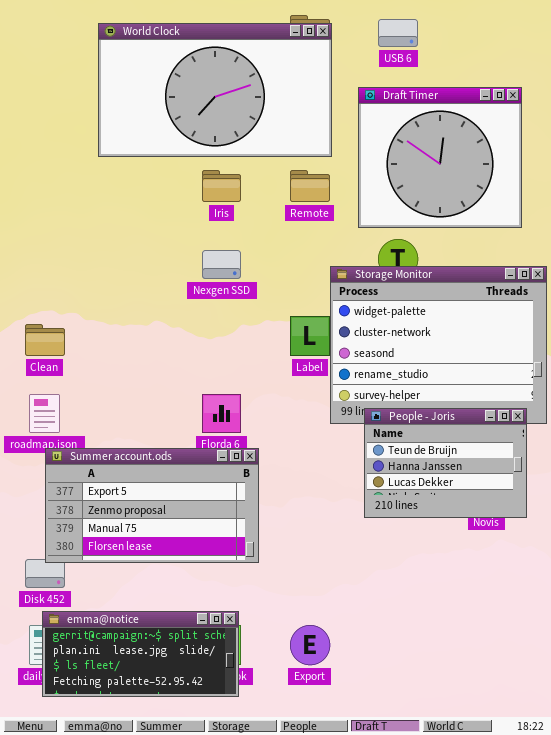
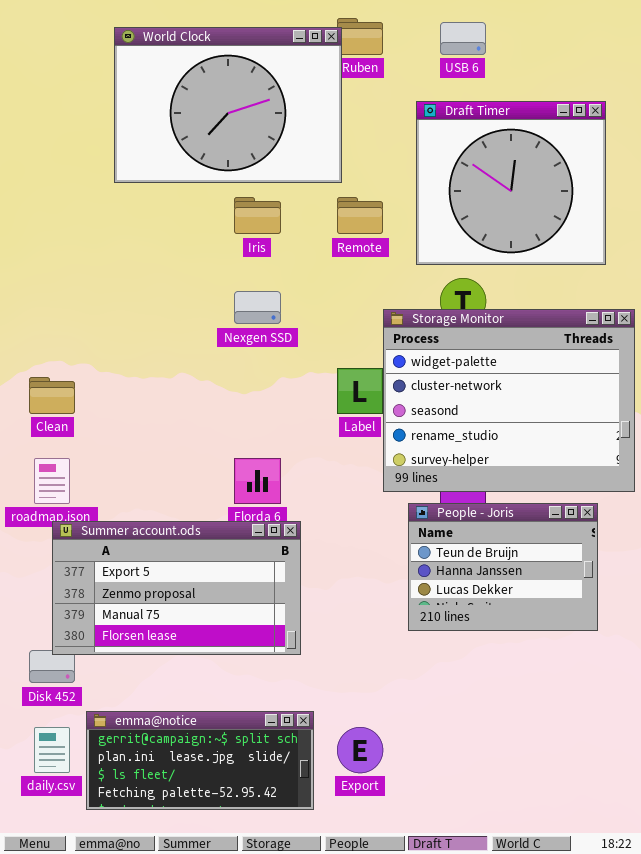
World Clock: [98,23,332,157] -> [114,27,342,183], resized
People - Joris: [364,408,527,518] -> [408,503,598,631], moved
emma@notice: [42,611,239,697] -> [86,711,314,810], moved

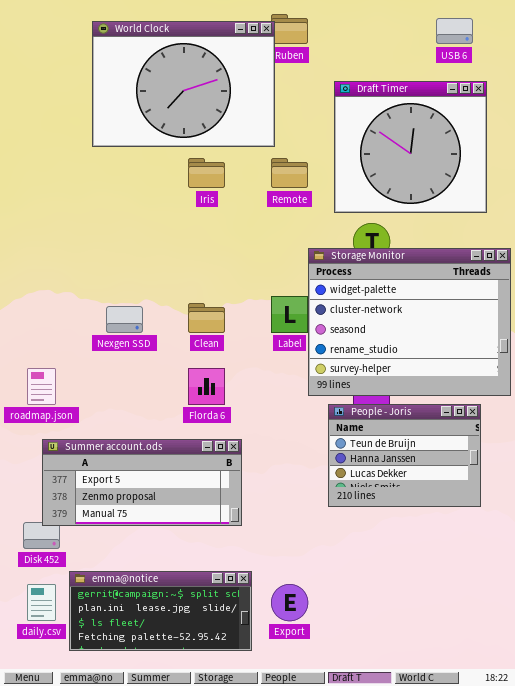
USB 6: [440,22,486,55] -> [436,18,473,44], moved
Nexgen SSD: [234,291,281,324] -> [106,306,143,333], moved
Clean: [29,377,75,414] -> [188,303,225,333], moved
Summer account.ods: [52,521,301,655] -> [42,439,242,526], resized

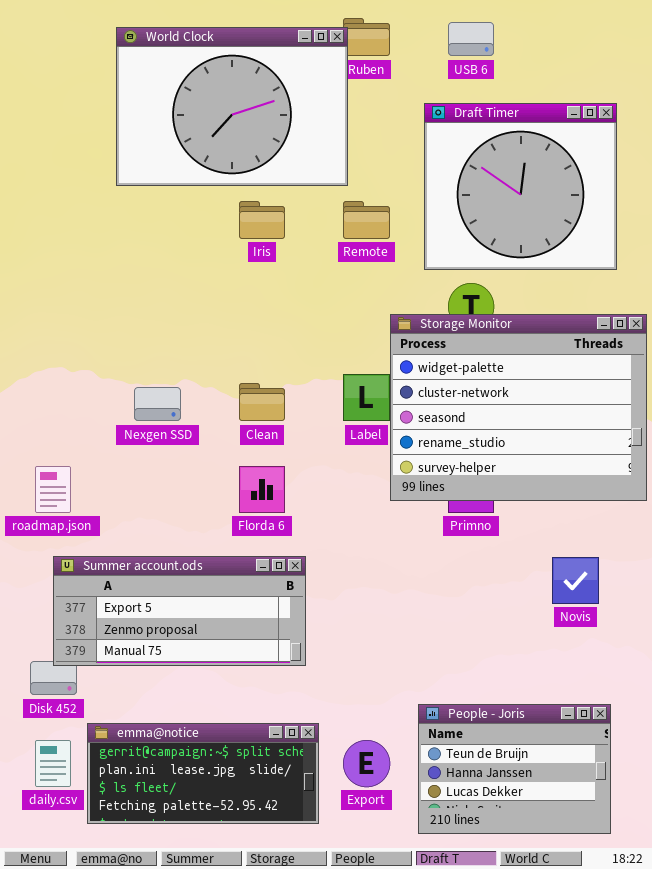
USB 6: [436,18,473,44] -> [448,22,494,56], moved
People - Joris: [328,404,481,507] -> [418,704,611,834], moved

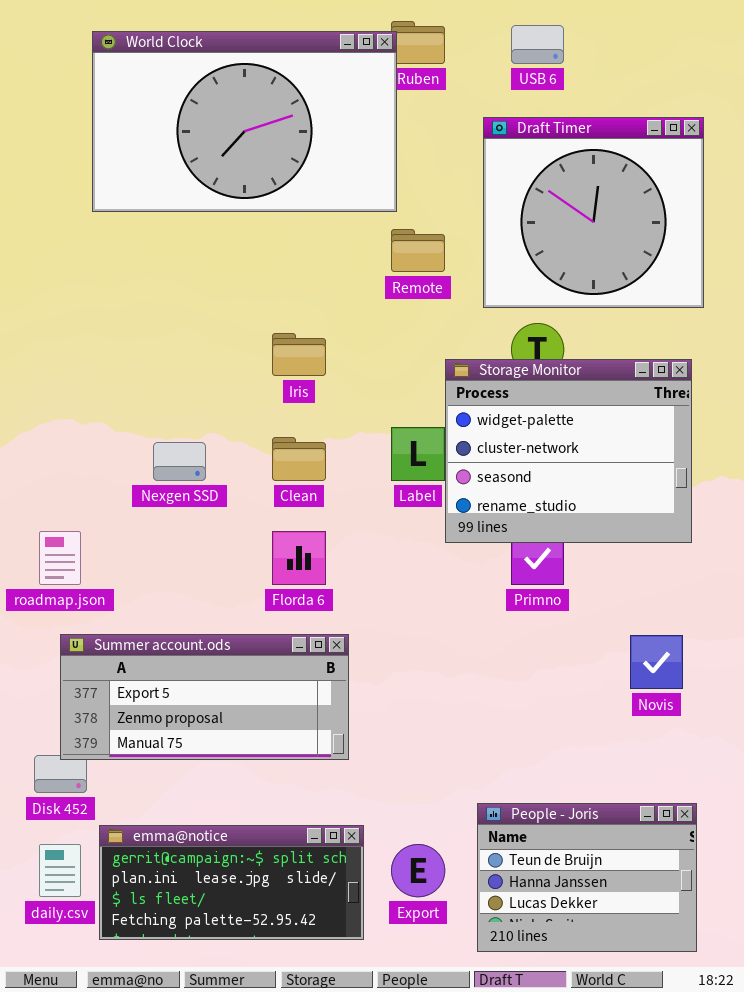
World Clock: [116,27,348,186] -> [92,31,397,212], resized
Iris: [239,201,285,239] -> [272,333,326,376], moved
Storage Monitor: [390,314,647,501] -> [445,359,692,543], resized

